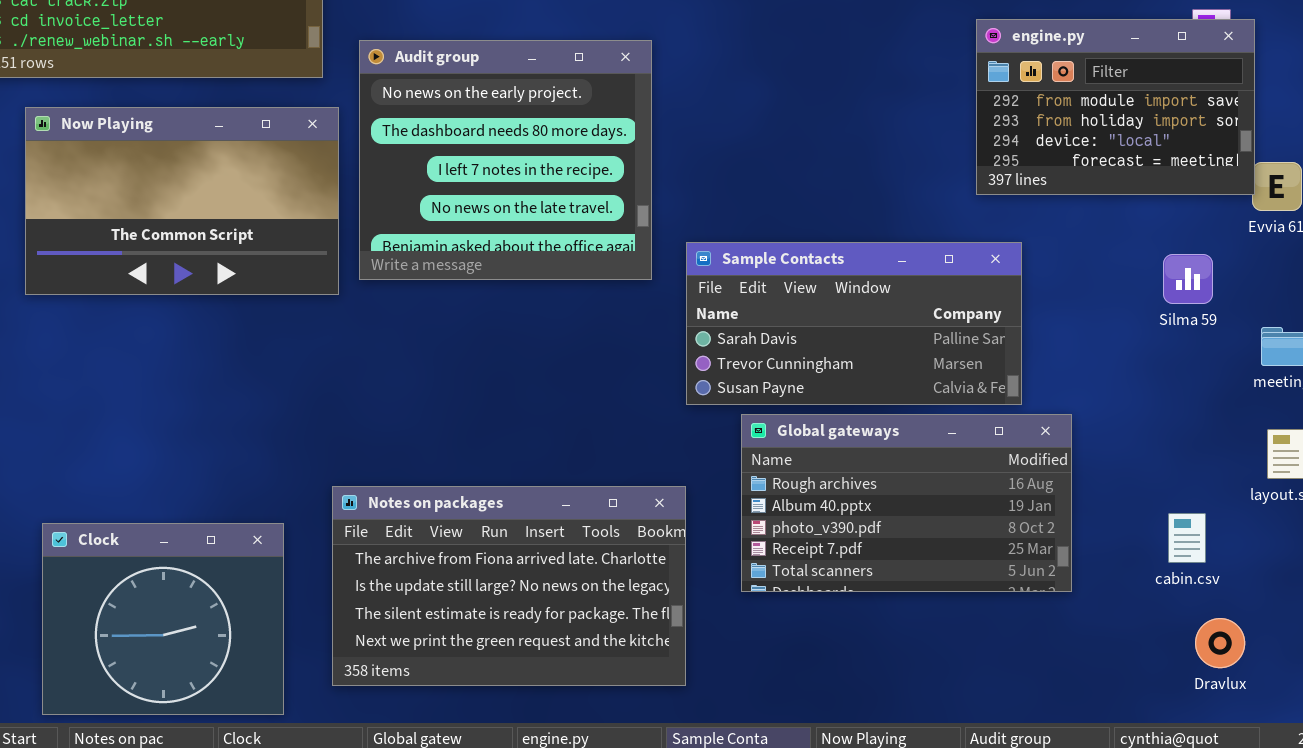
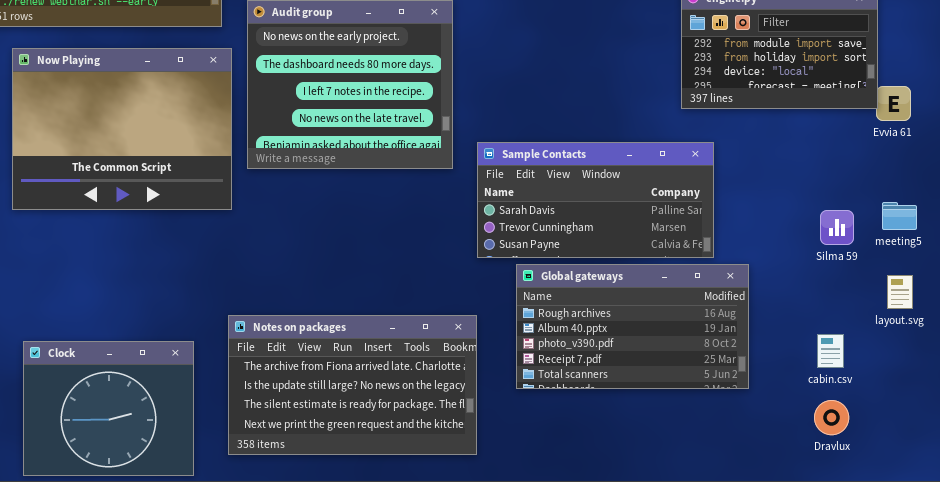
Now Playing: [25,107,339,295] -> [12,48,232,210], resized
Silma 59: [1163,254,1213,304] -> [820,210,854,245], moved
Dravlux: [1195,618,1245,668] -> [814,400,849,435], moved

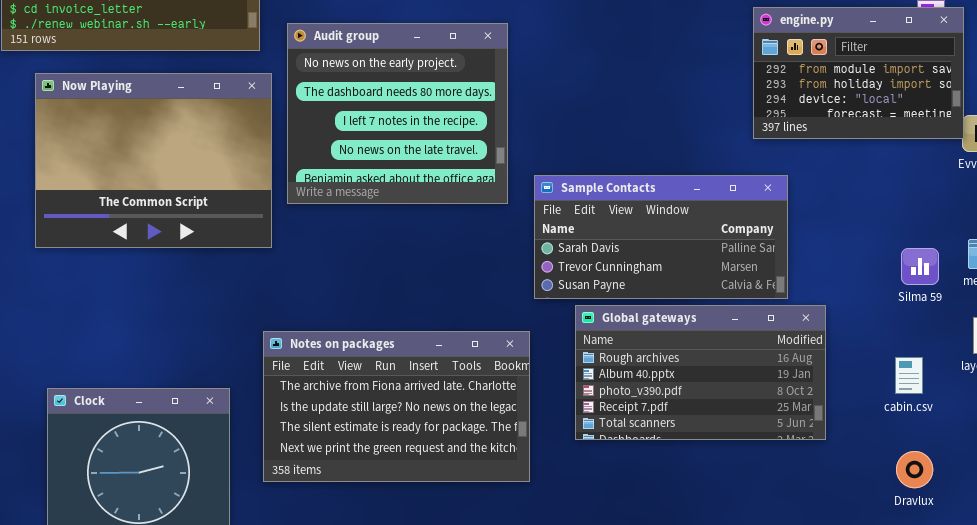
Notes on packages: [228,315,477,455] -> [263,331,530,482], moved
cabin.csv: [817,334,844,368] -> [895,357,923,394], moved

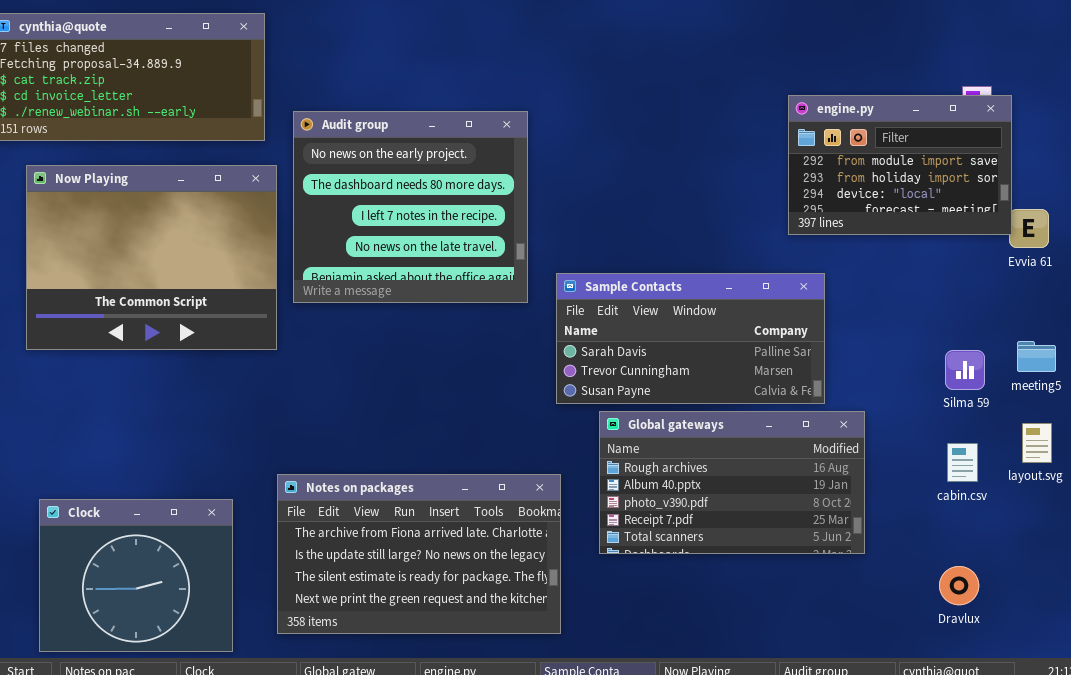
Notes on packages: [263,331,530,482] -> [277,474,561,634], moved
cabin.csv: [895,357,923,394] -> [947,443,978,482], moved

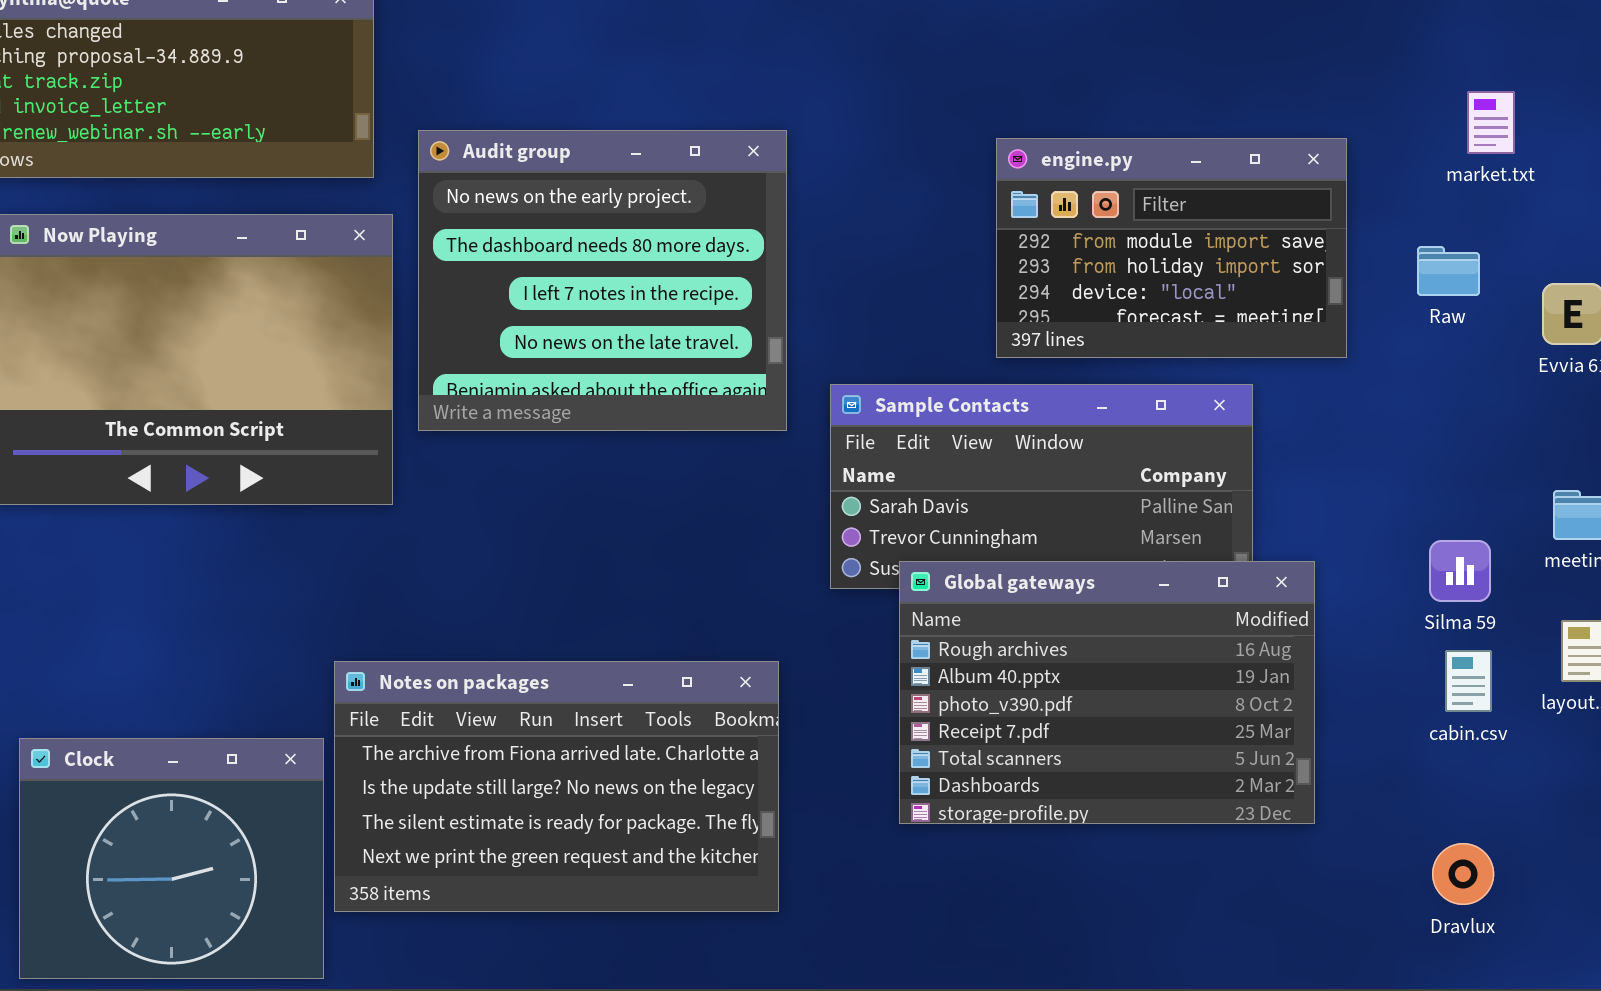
engine.py: [788,95,1012,235] -> [996,138,1347,358], moved
Silma 59: [945,350,985,390] -> [1429,540,1491,602], moved
Global gateways: [599,411,865,554] -> [899,561,1315,824], resized
Notes on packages: [277,474,561,634] -> [334,661,779,912], moved

